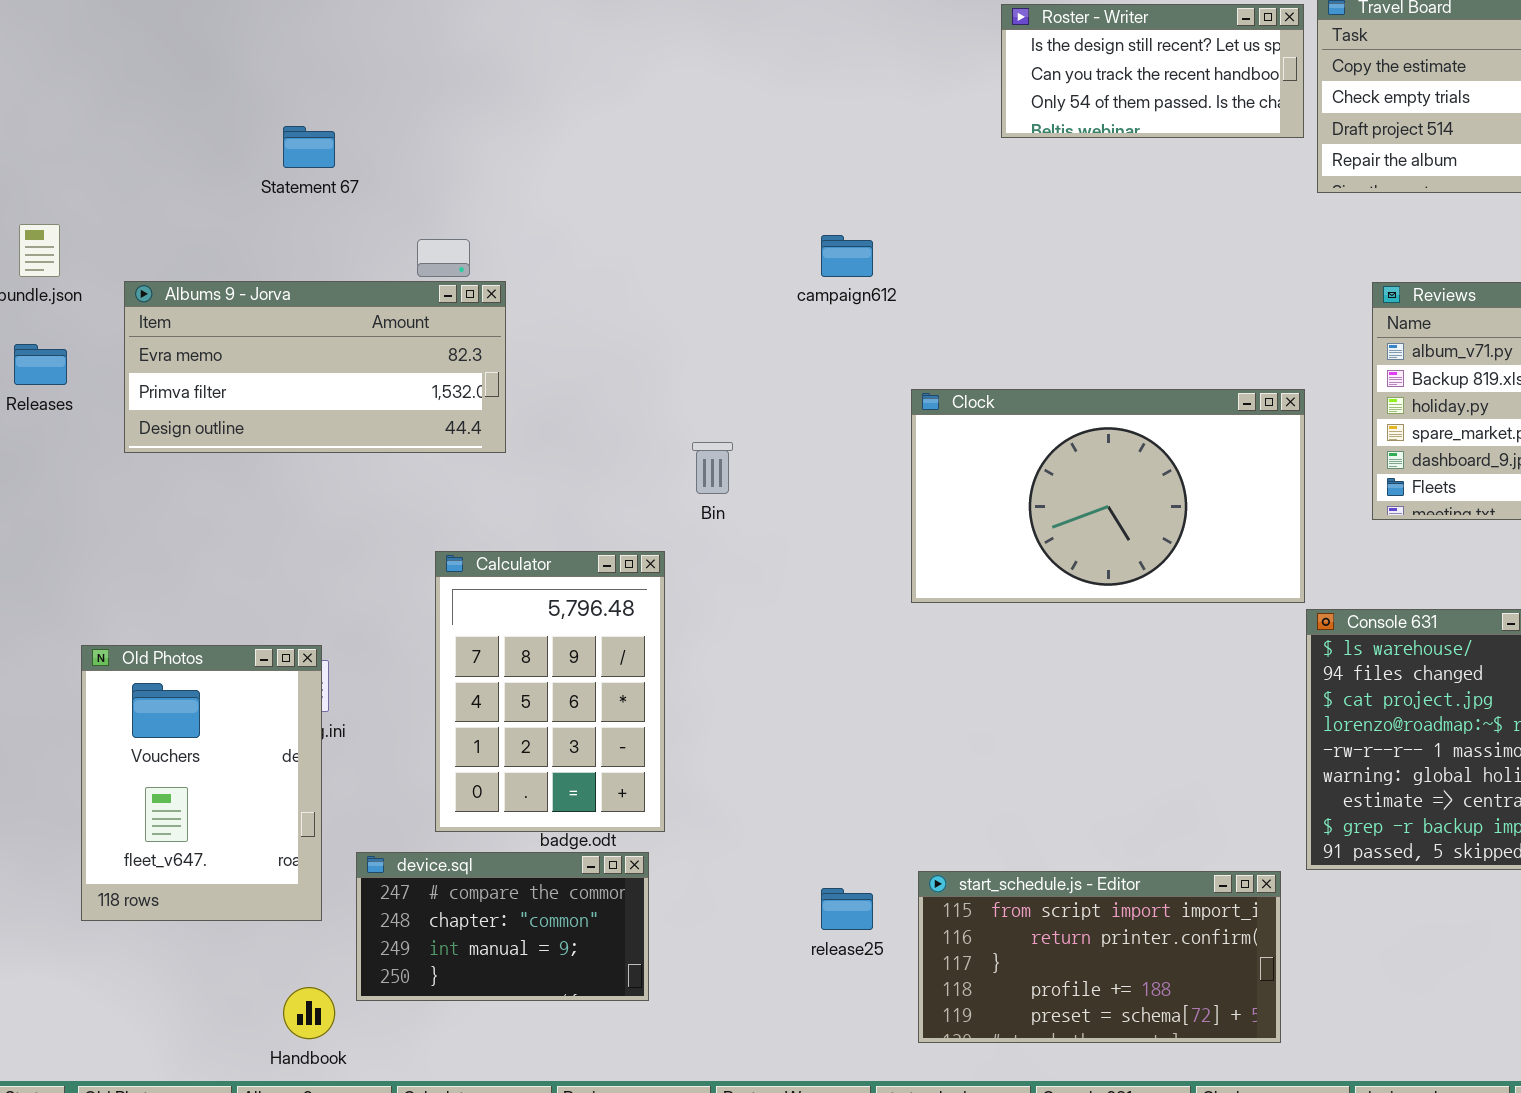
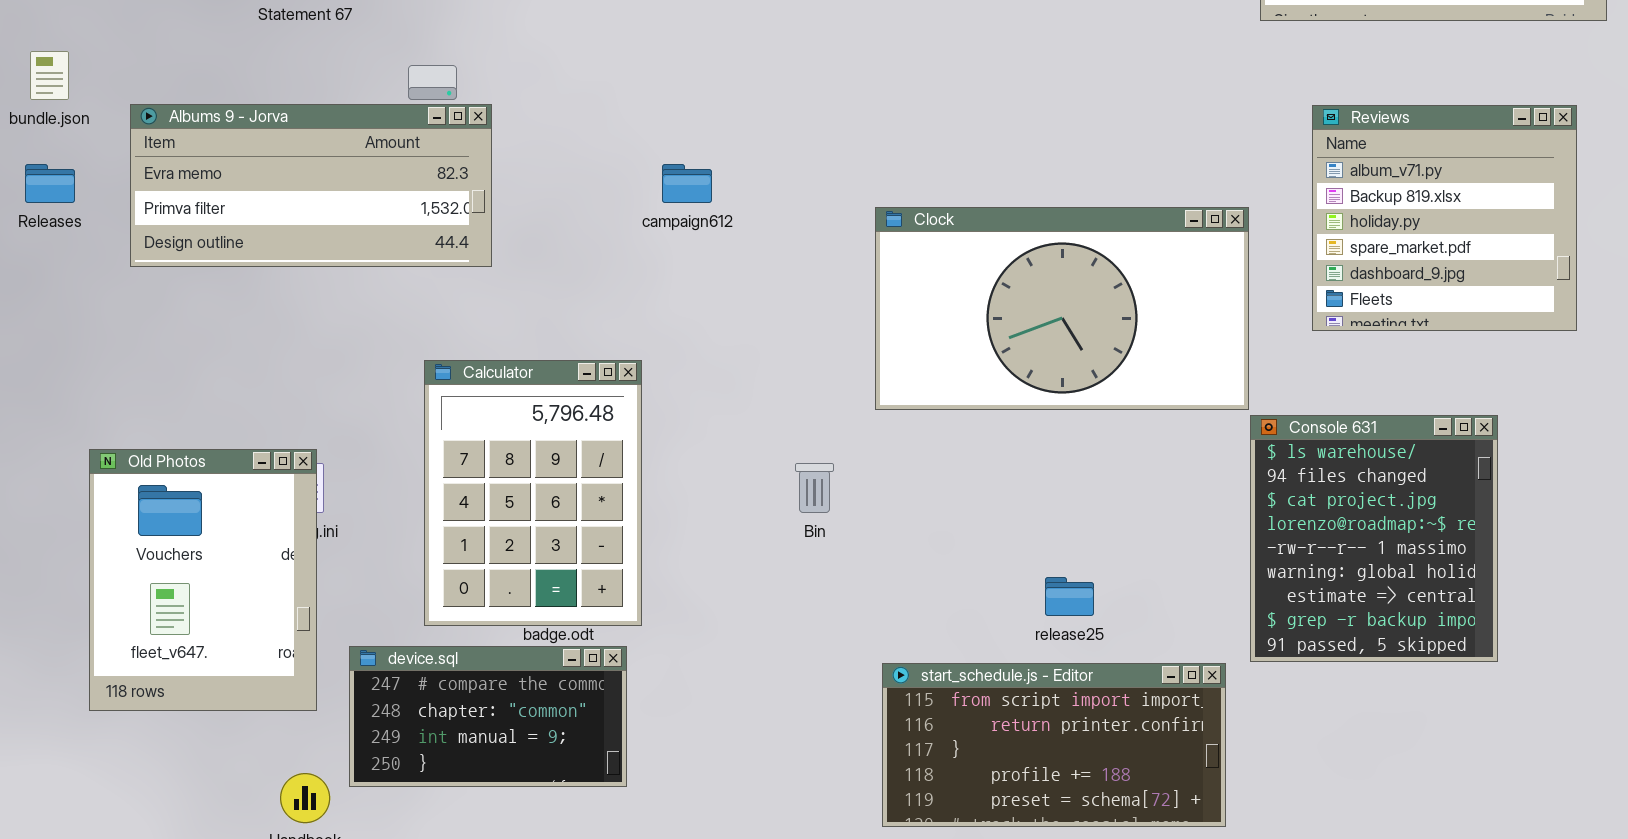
campaign612: [821,235,873,277] -> [662,164,712,203], moved
Bin: [692,442,733,494] -> [795,463,834,513], moved
release25: [821,888,873,930] -> [1045,577,1094,616], moved

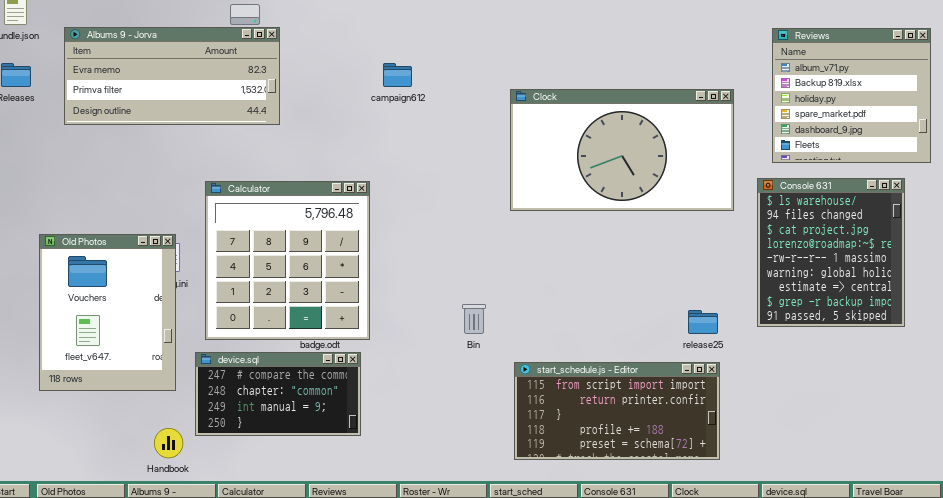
Calculator: [424,360,642,626] -> [205,181,370,340], resized
Console 631: [1250,415,1498,662] -> [757,178,905,327], moved
Bin: [795,463,834,513] -> [462,304,486,334], moved
release25: [1045,577,1094,616] -> [688,310,718,334], moved

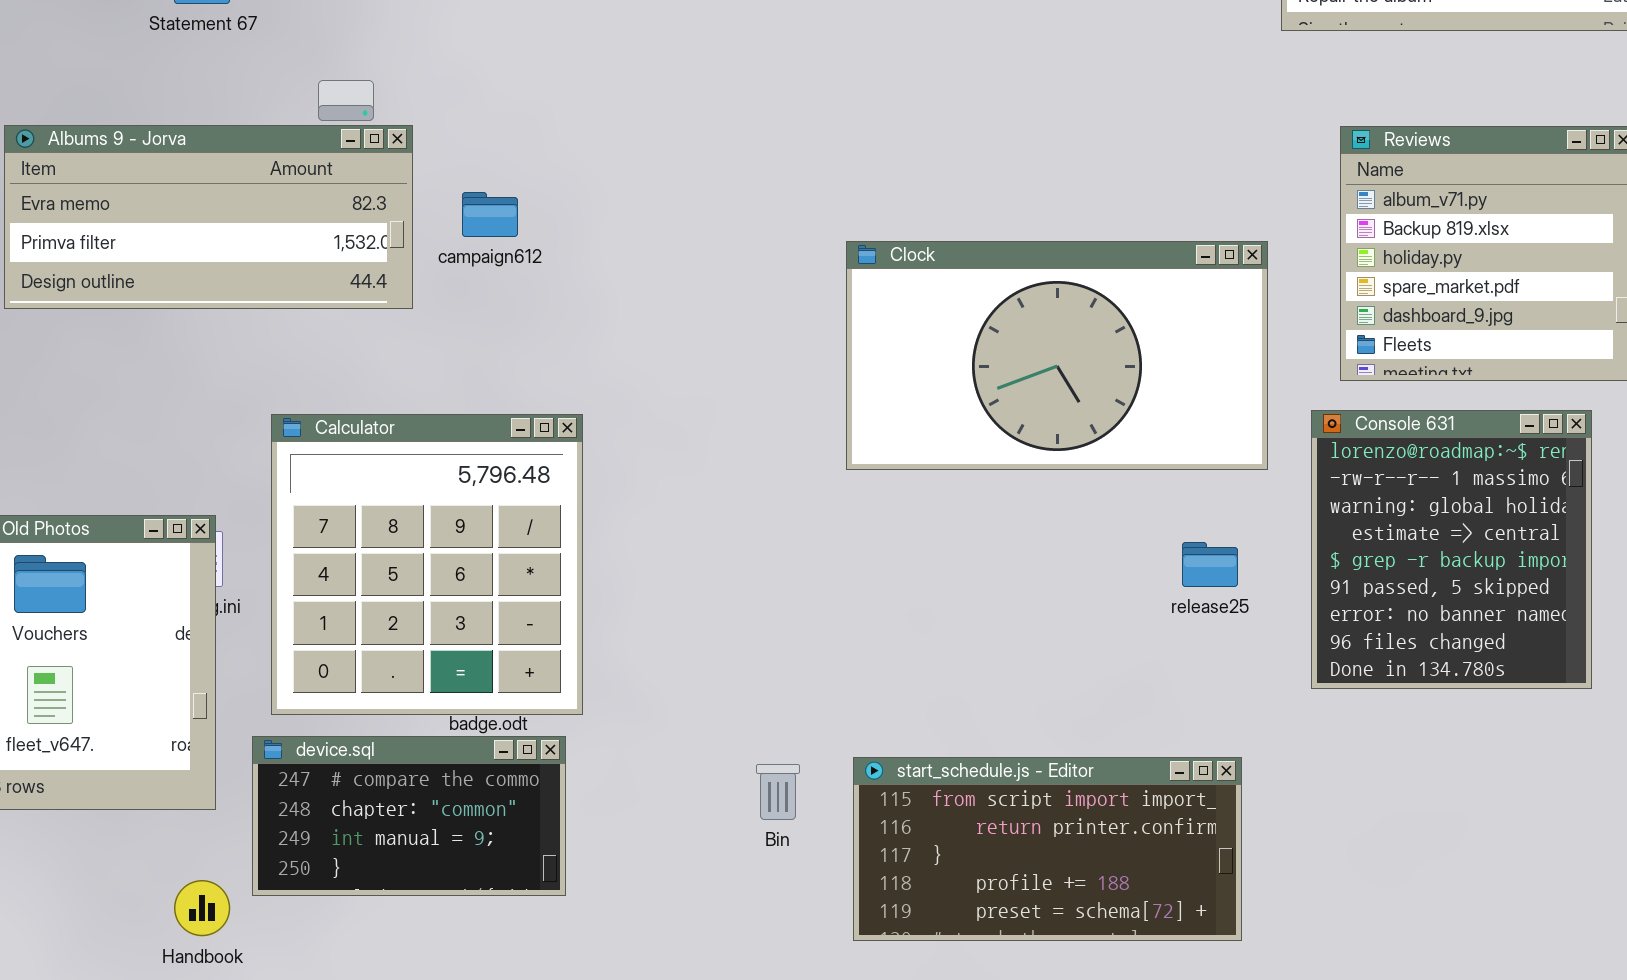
campaign612: [383,63,412,87] -> [462,192,518,237], moved
Console 631: [757,178,905,327] -> [1311,410,1592,689], scrolled down 3 rows
Bin: [462,304,486,334] -> [756,764,800,820], moved
release25: [688,310,718,334] -> [1182,542,1238,587], moved

